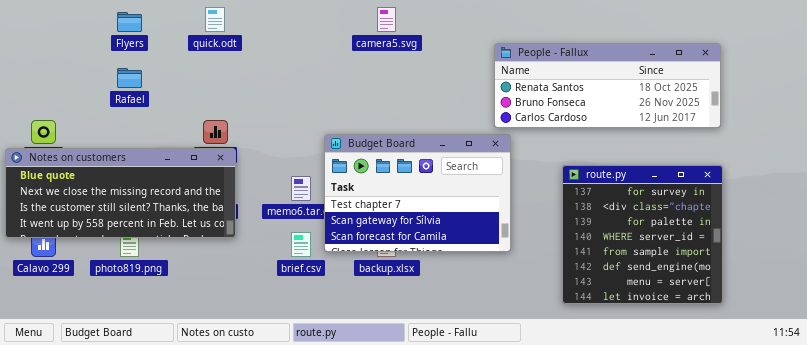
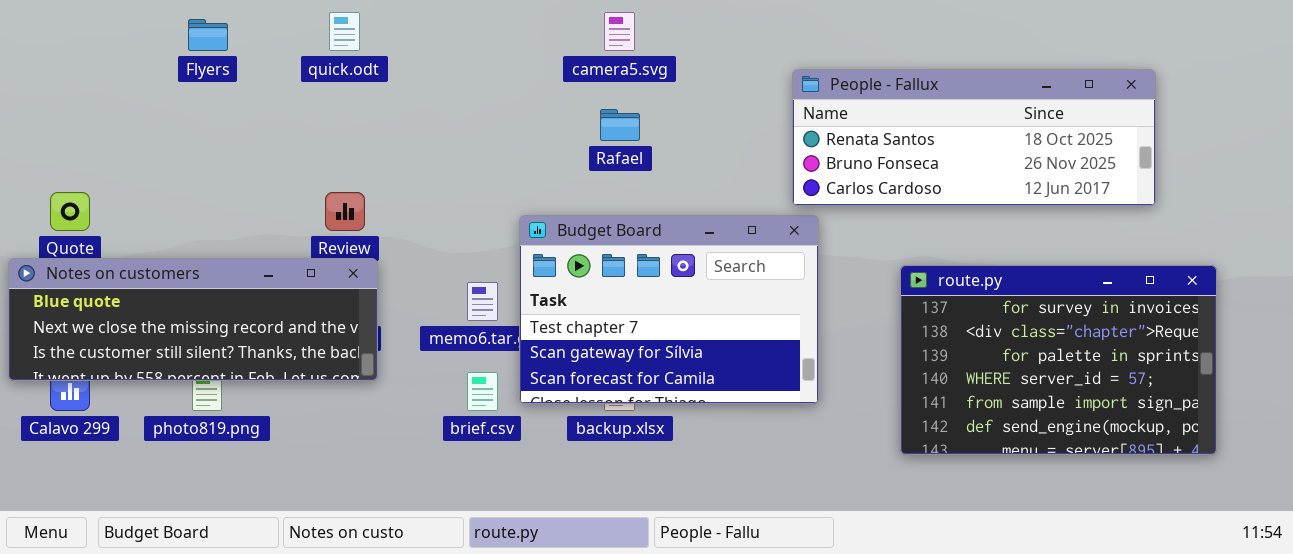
Rafael: [117,68,142,88] -> [600,109,640,141], moved
Notes on customers: [5,148,236,238] -> [8,258,378,381], resized
route.py: [562,165,723,304] -> [900,265,1217,455], resized

